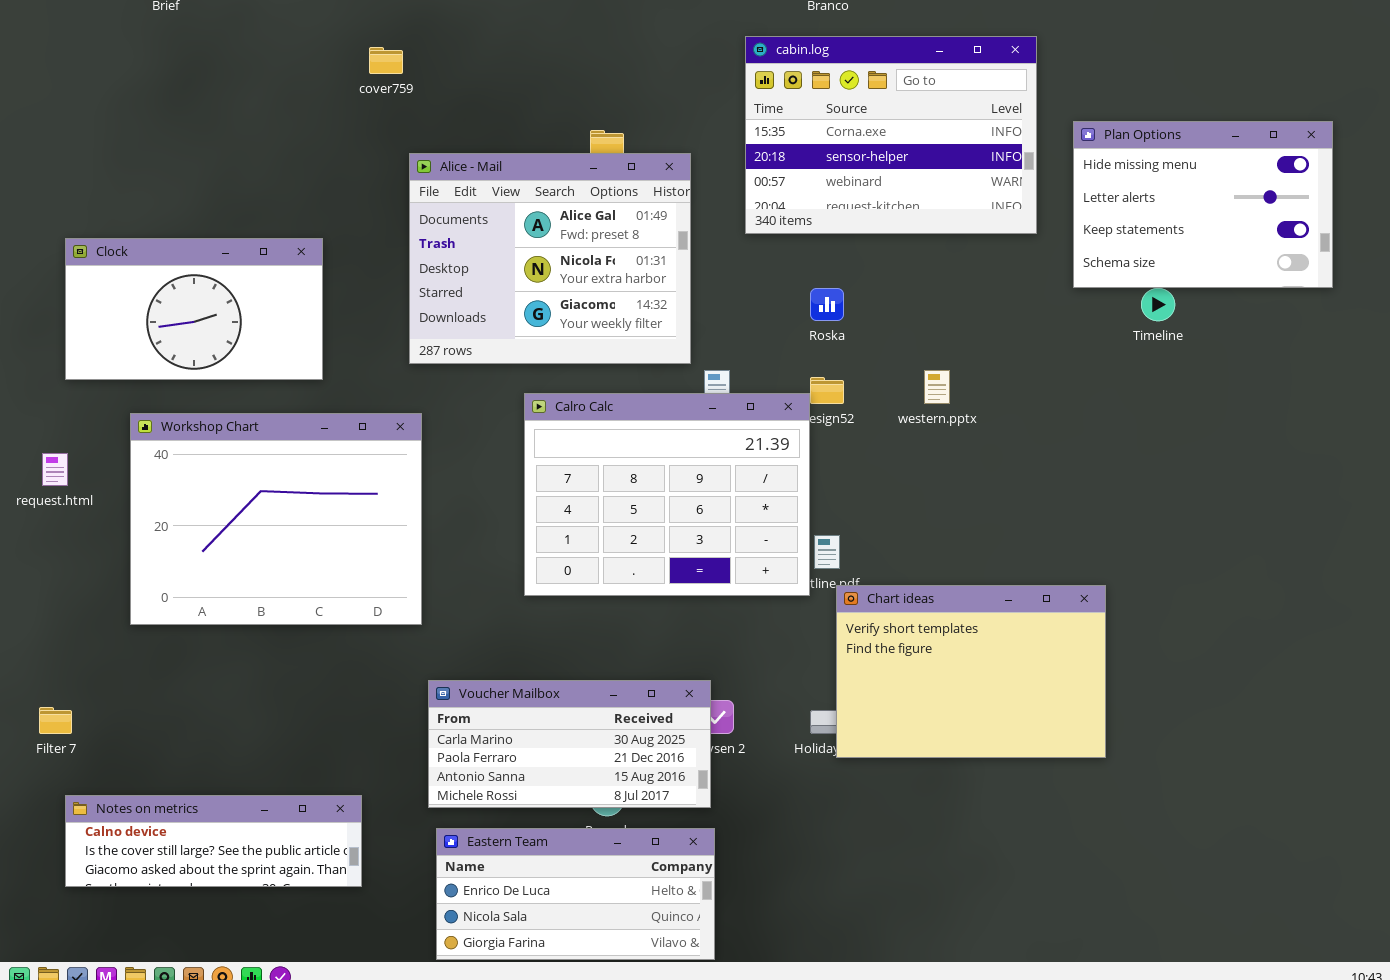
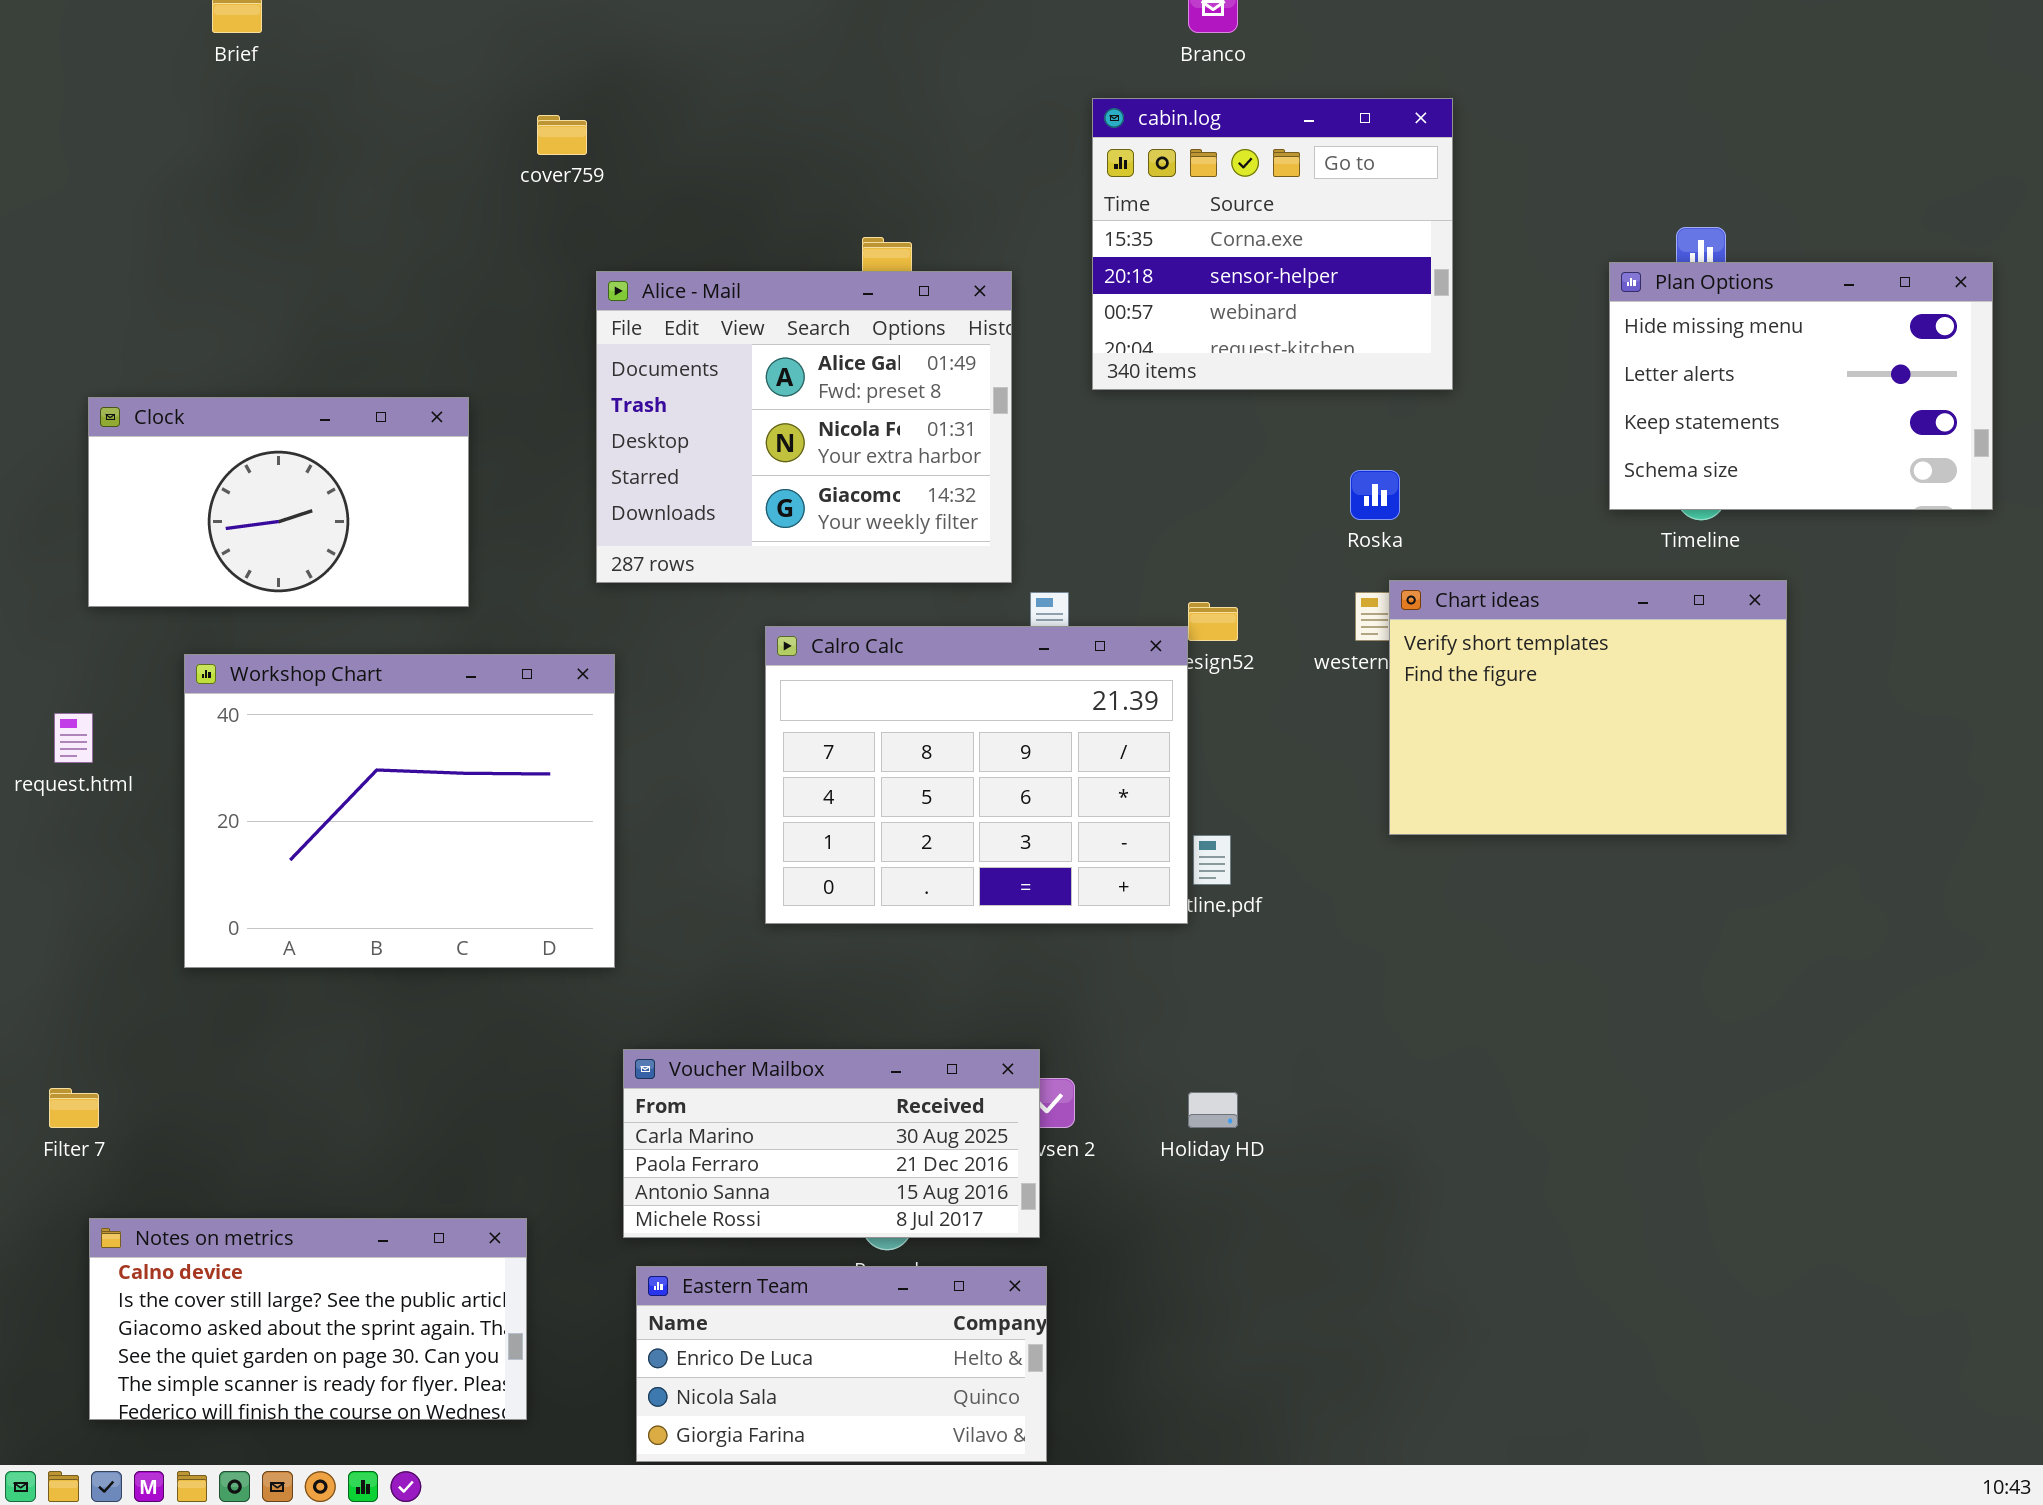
cabin.log: [745,36,1037,234] -> [1092,98,1453,390], resized
Plan Options: [1073,121,1333,288] -> [1609,262,1993,510], moved
Roska: [810,288,844,321] -> [1350,470,1400,520], moved
Chart ideas: [836,585,1106,758] -> [1389,580,1787,835], moved
Notes on metrics: [65,795,362,887] -> [89,1218,527,1420], resized

